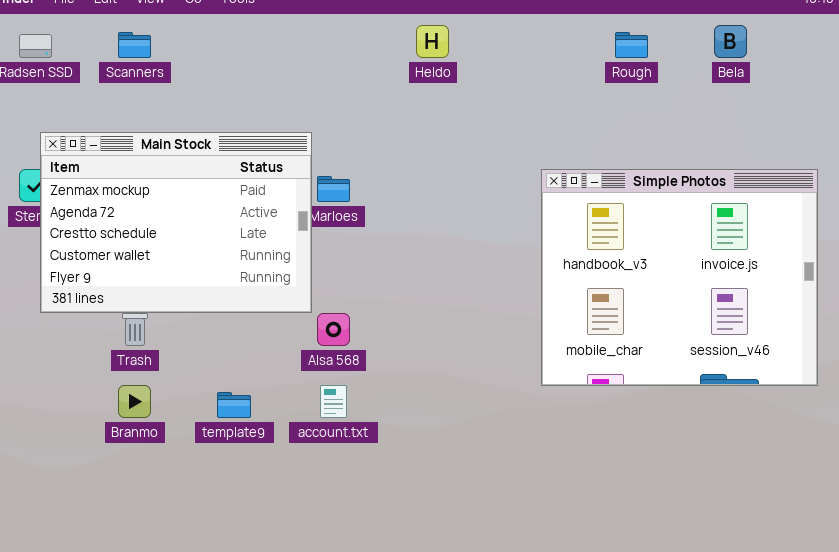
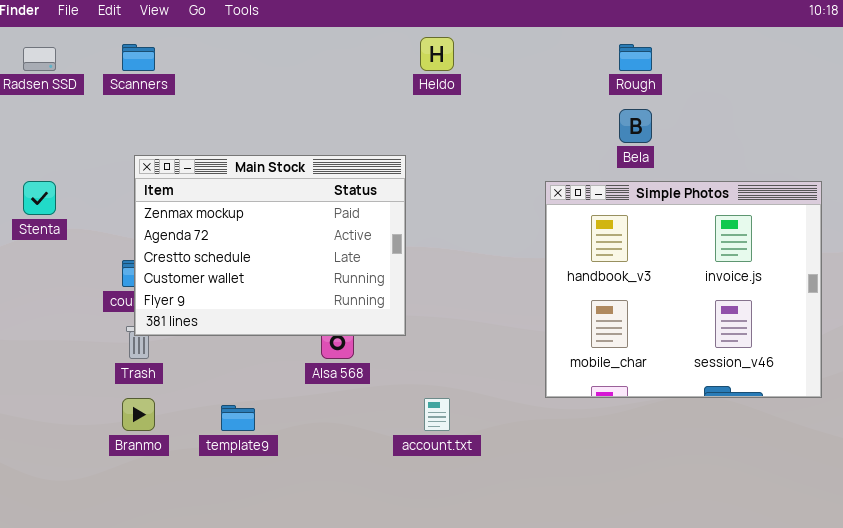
Bela: [714,25,747,58] -> [619,109,652,143], moved
Main Stock: [40,132,312,313] -> [134,155,406,336], moved
account.txt: [320,385,347,418] -> [424,398,450,431], moved

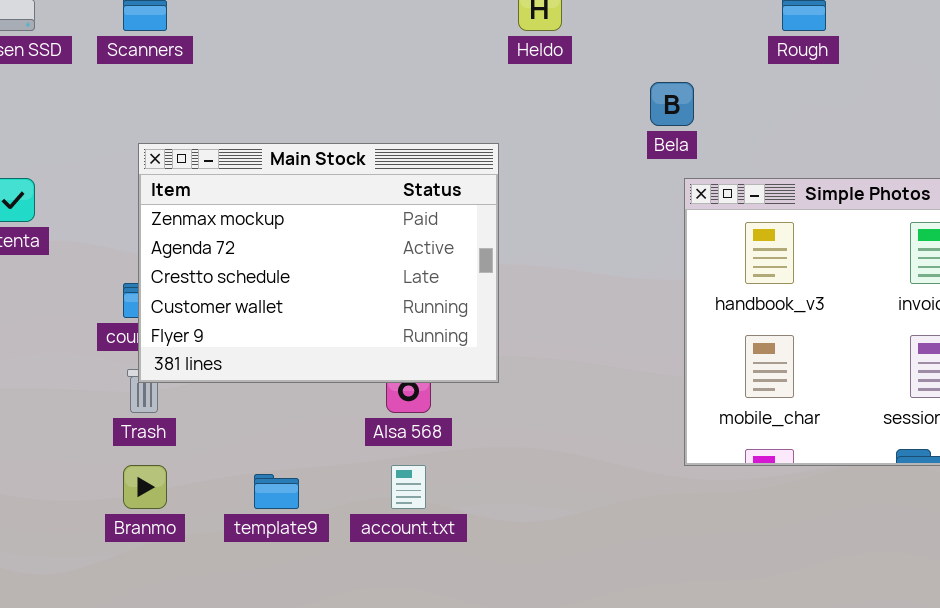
Bela: [619,109,652,143] -> [650,82,694,126], moved
account.txt: [424,398,450,431] -> [391,465,426,509], moved

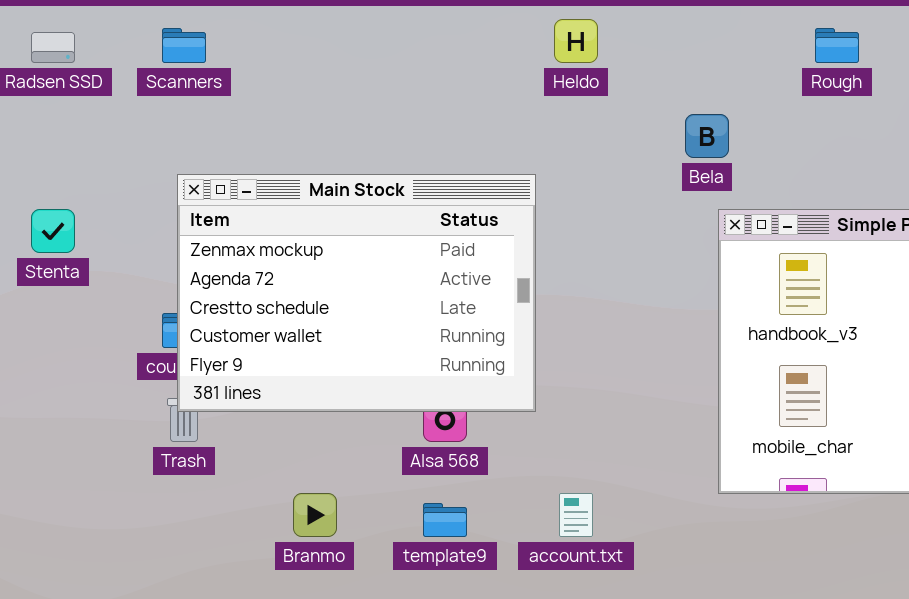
Branmo: [123,465,167,509] -> [293,493,337,537], moved
account.txt: [391,465,426,509] -> [559,493,593,537], moved
template9: [254,474,299,509] -> [423,503,467,537], moved

